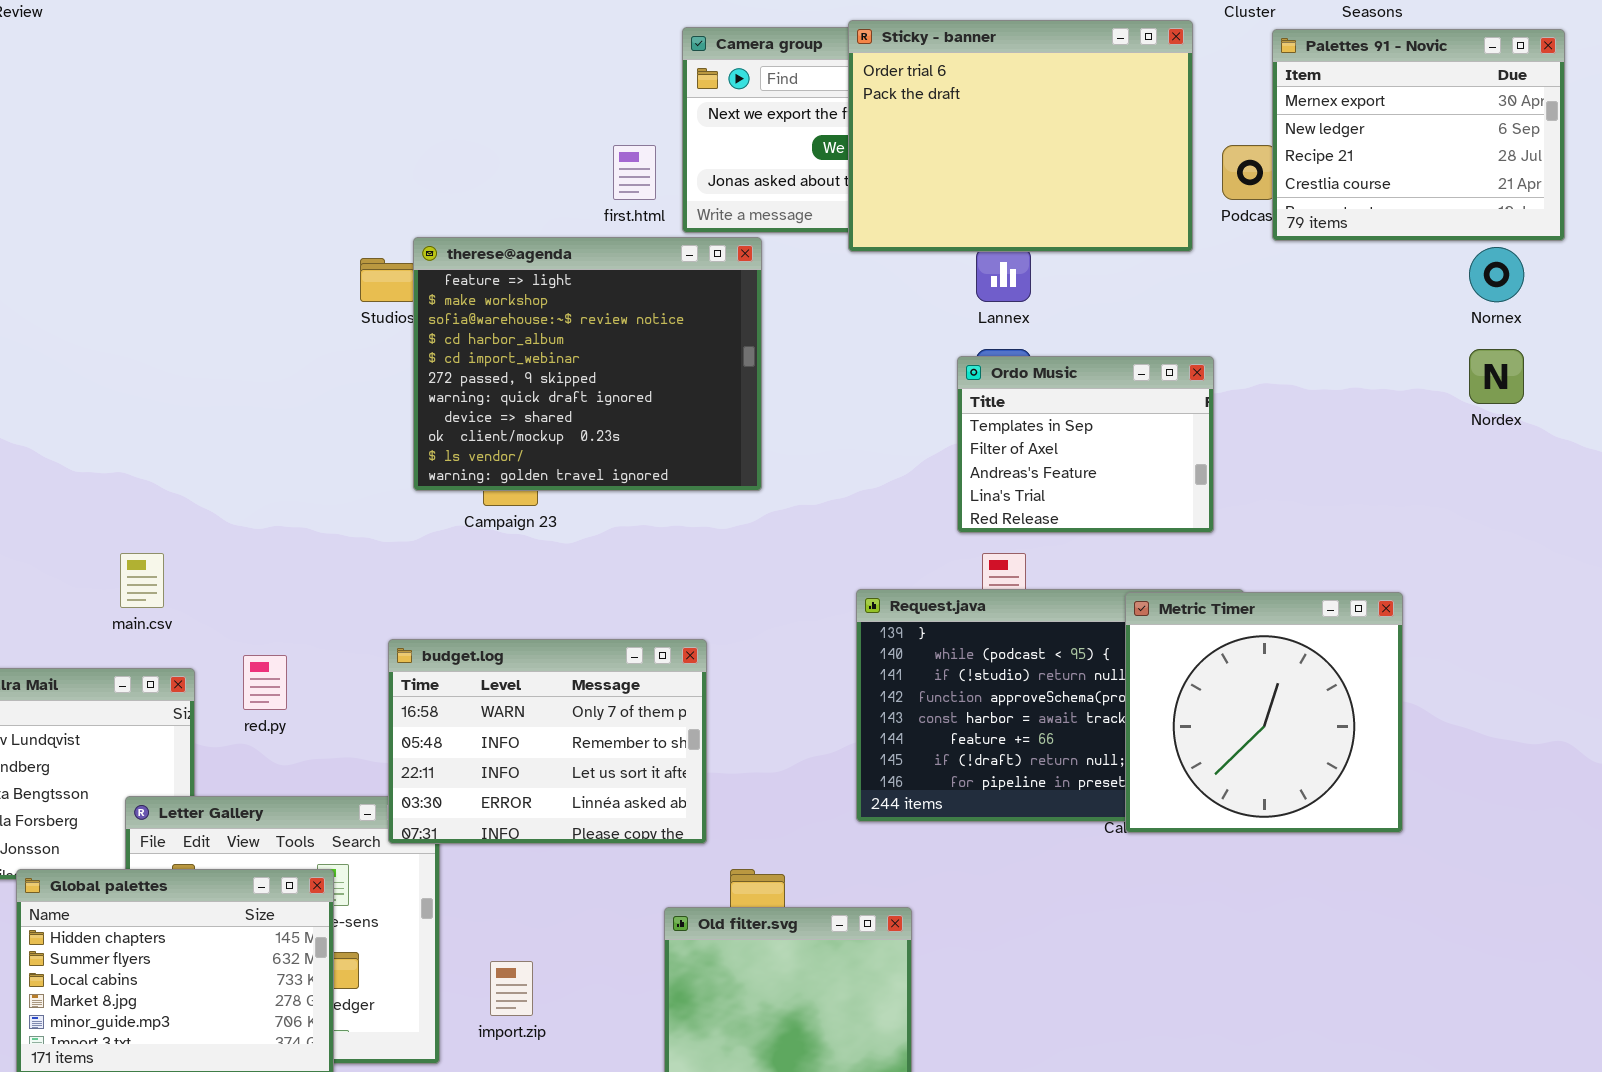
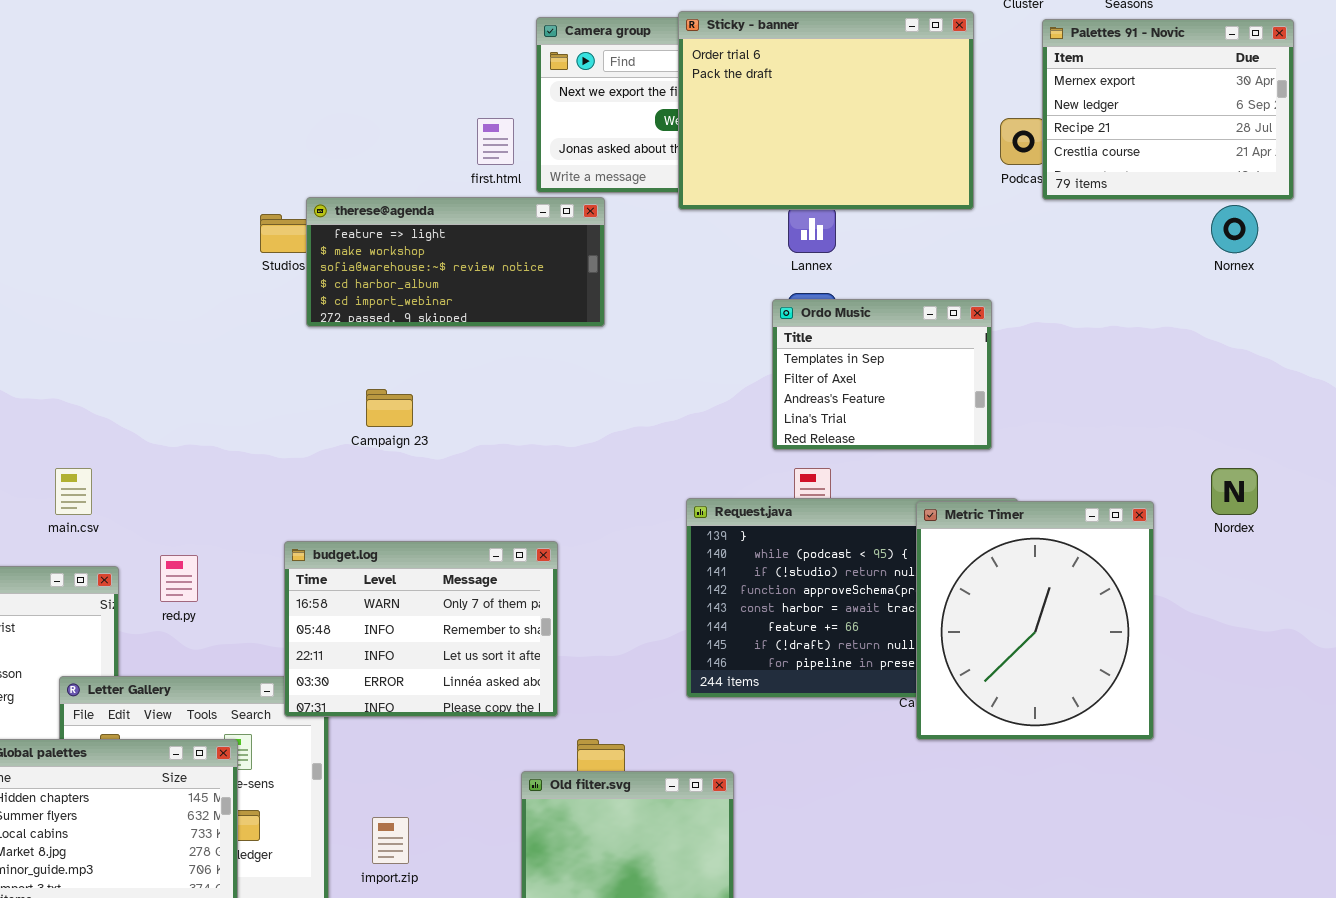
therese@agenda: [413,237,762,491] -> [306,197,605,327], resized
Nordex: [1469,349,1524,404] -> [1211,468,1258,515], moved
Metric Timer: [1125,592,1403,833] -> [916,501,1154,740], resized

